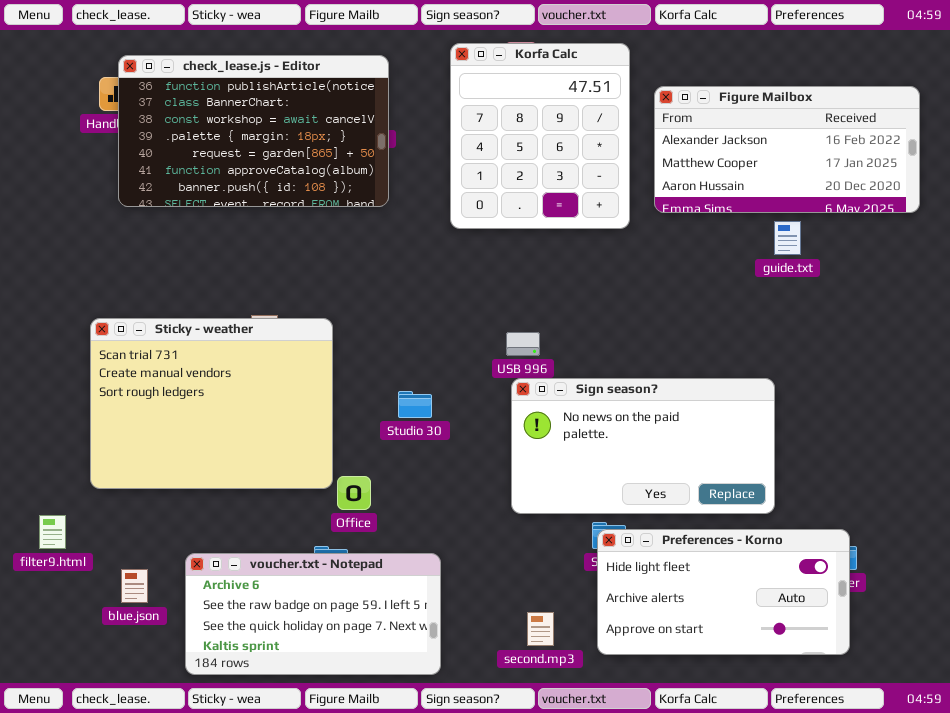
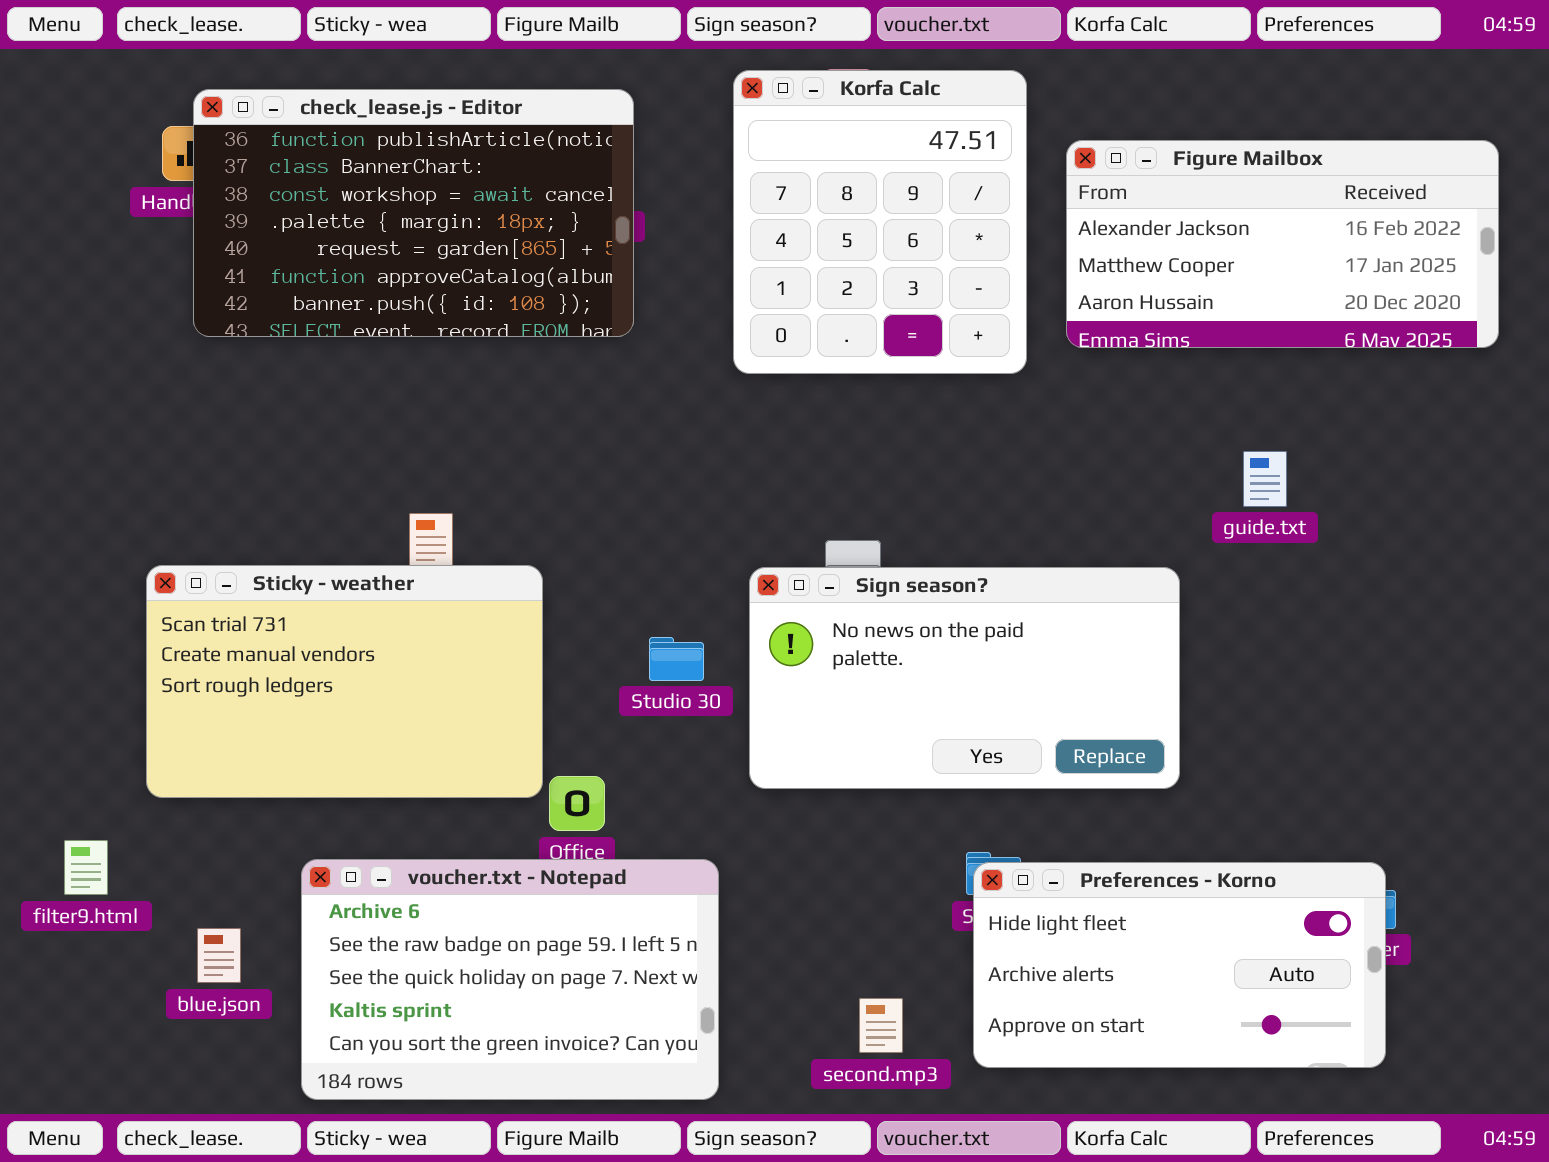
guide.txt: [774,221,801,255] -> [1243,451,1287,507], moved
Sticky - weather: [90,318,333,489] -> [146,565,543,798], resized
Sign season?: [511,378,775,514] -> [749,567,1180,789], moved
voucher.txt - Notepad: [185,553,441,675] -> [301,859,719,1100], resized

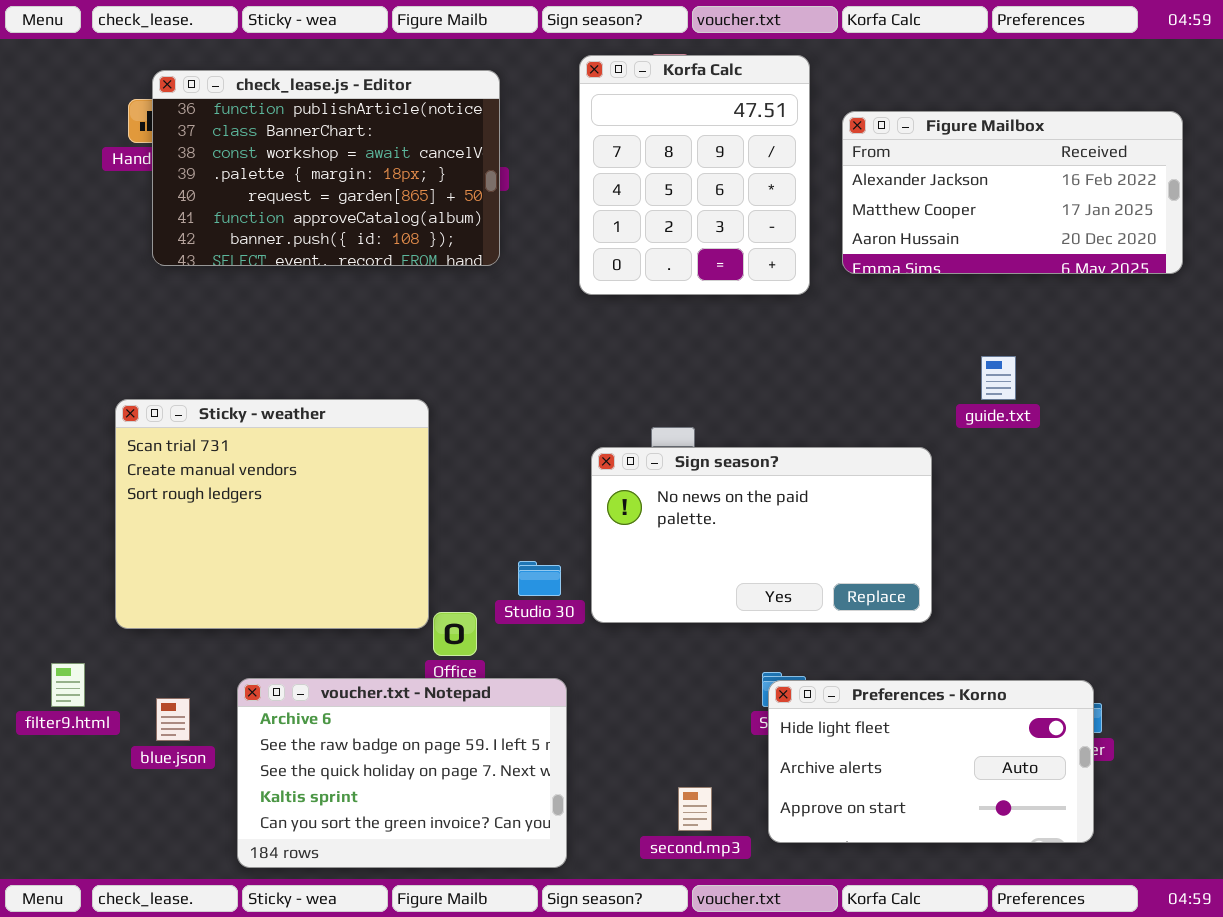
Sticky - weather: [146,565,543,798] -> [115,399,429,629], resized
Studio 30: [649,637,704,681] -> [518,561,561,596], moved
blue.json: [197,928,241,983] -> [156,698,190,741], moved

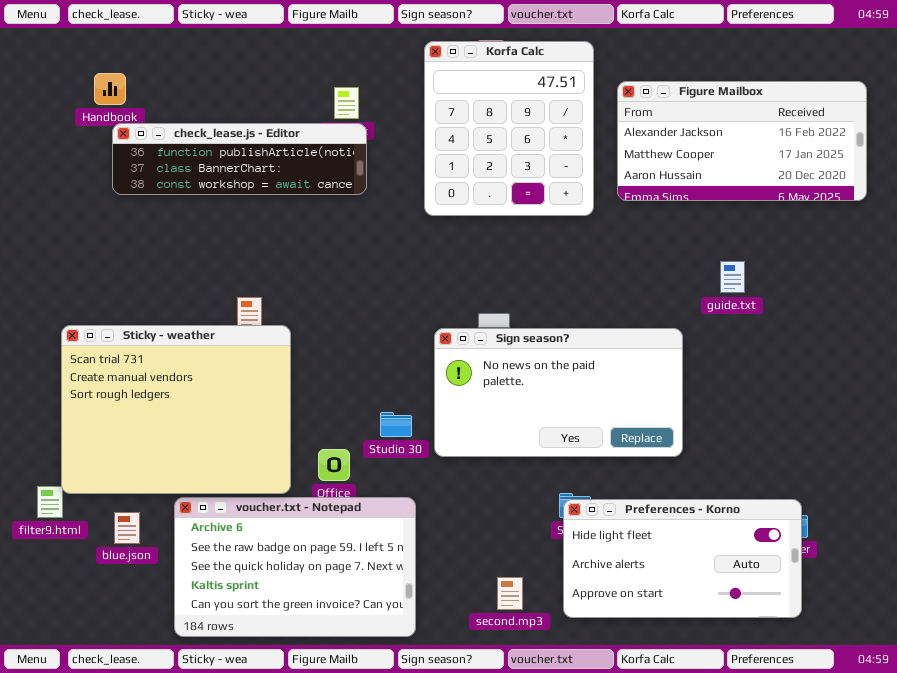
check_lease.js - Editor: [152,70,500,266] -> [112,123,367,195], resized
Sticky - weather: [115,399,429,629] -> [61,325,291,494], moved

